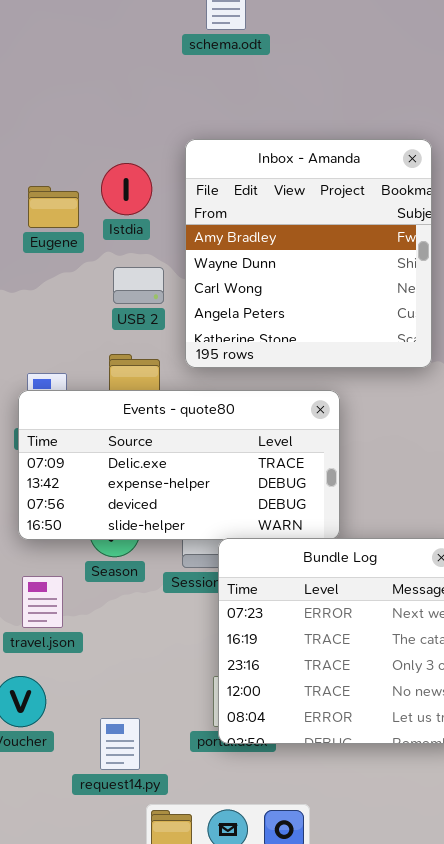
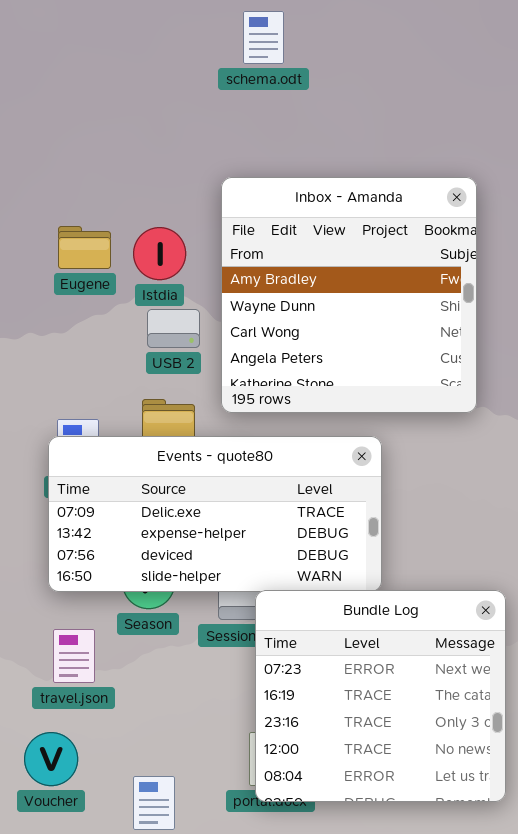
Istdia: [101,163,152,215] -> [133,227,186,280], moved

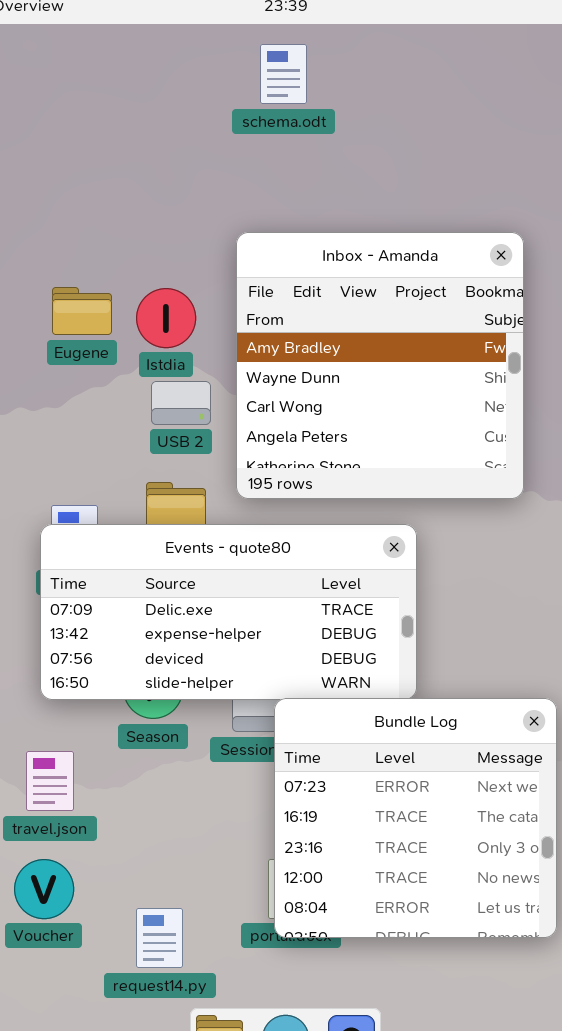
travel.json: [53,629,95,683] -> [26,751,74,811], moved

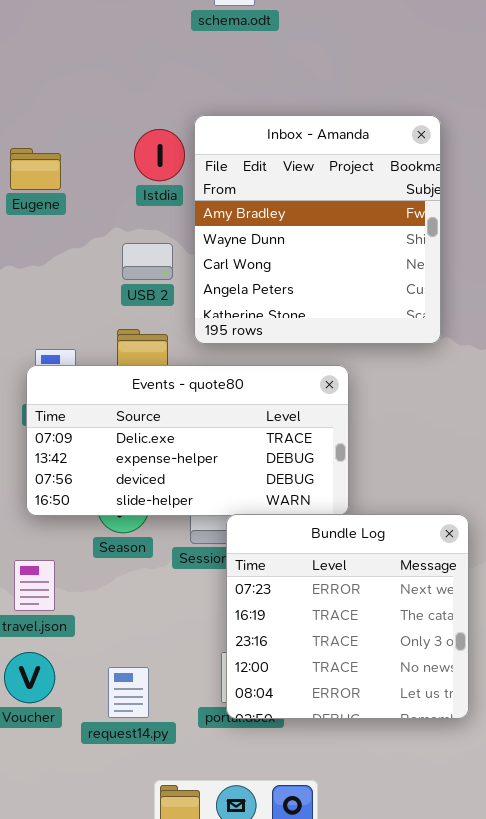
Eugene: [52,287,112,335] -> [10,148,61,190], moved
Istdia: [136,288,196,348] -> [134,129,185,181], moved
request14.py: [136,908,183,968] -> [108,667,149,718], moved

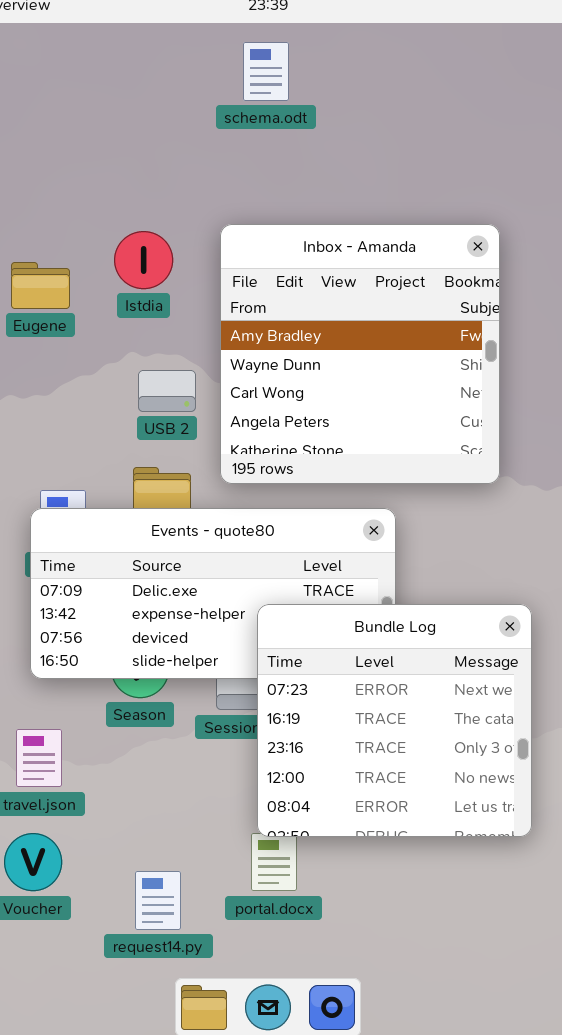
Istdia: [134,129,185,181] -> [114,231,173,289], moved
Bundle Log: [226,514,469,719] -> [257,604,532,837], moved
request14.py: [108,667,149,718] -> [135,871,181,930], moved

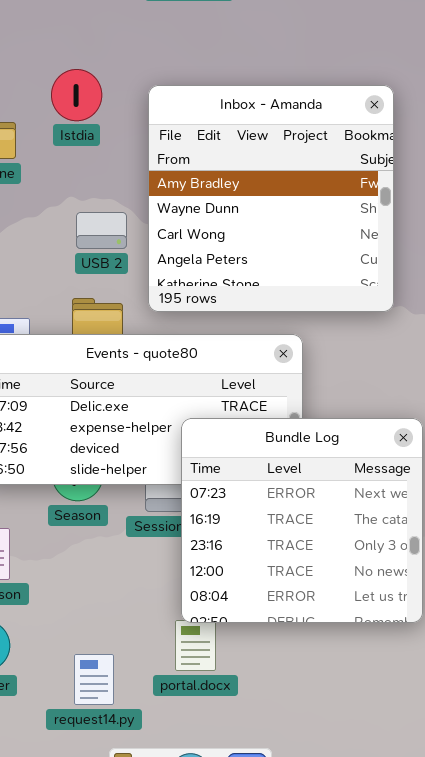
Istdia: [114,231,173,289] -> [51,69,102,121], moved

